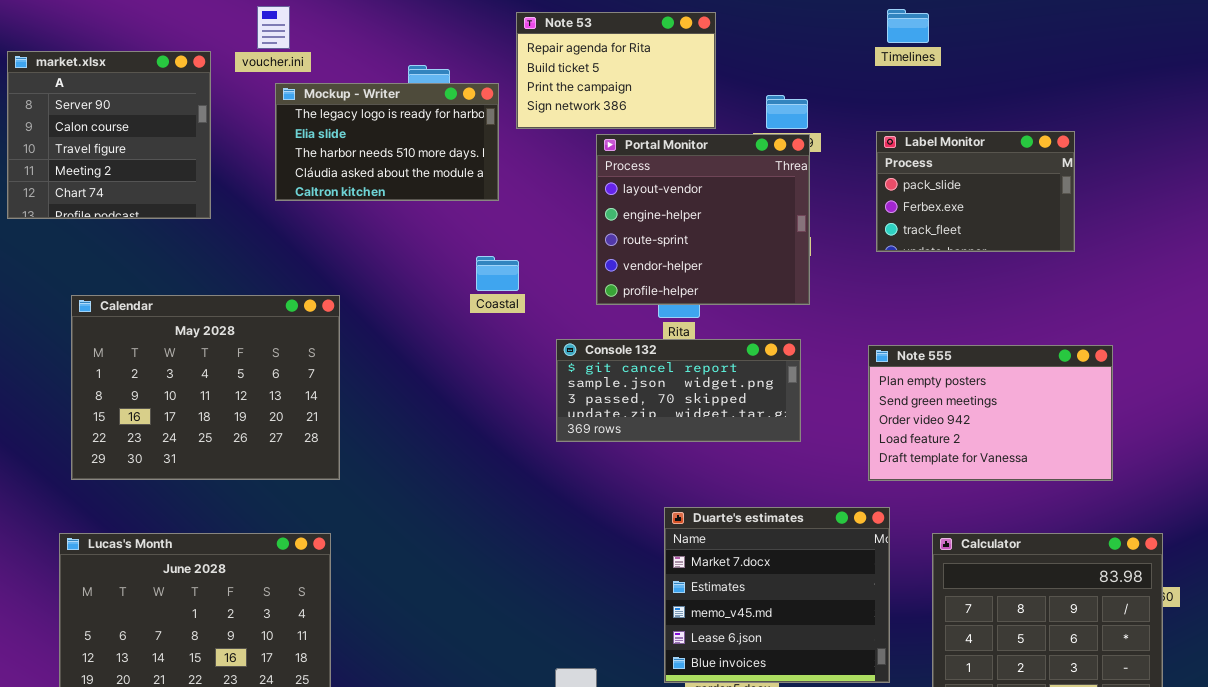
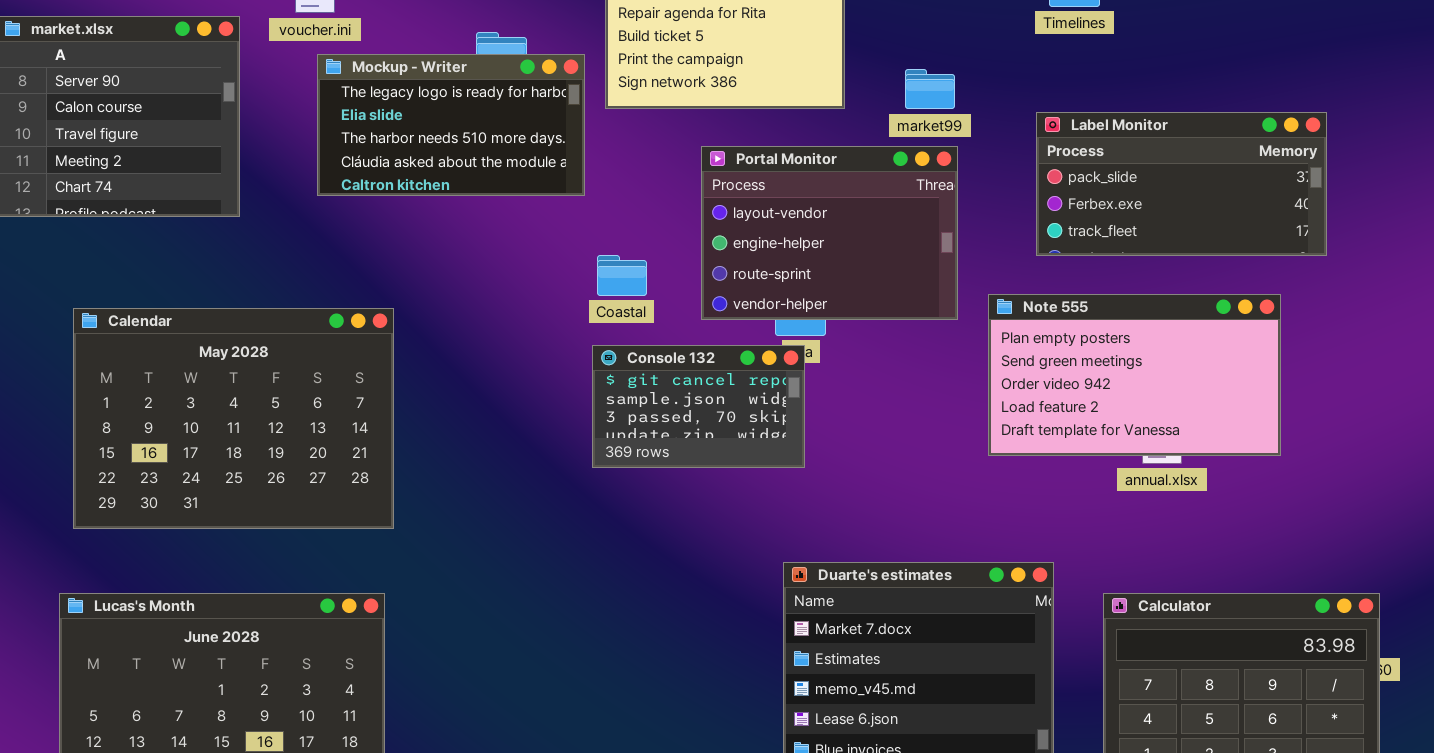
Label Monitor: [876,131,1075,252] -> [1036,112,1327,256], resized
Portal Monitor: [596,134,810,305] -> [701,146,958,320], resized
Coastal: [476,256,519,291] -> [597,255,647,296], moved
Console 132: [556,339,801,442] -> [592,345,805,468], moved, resized
Note 555: [868,345,1113,481] -> [988,294,1281,456], moved

